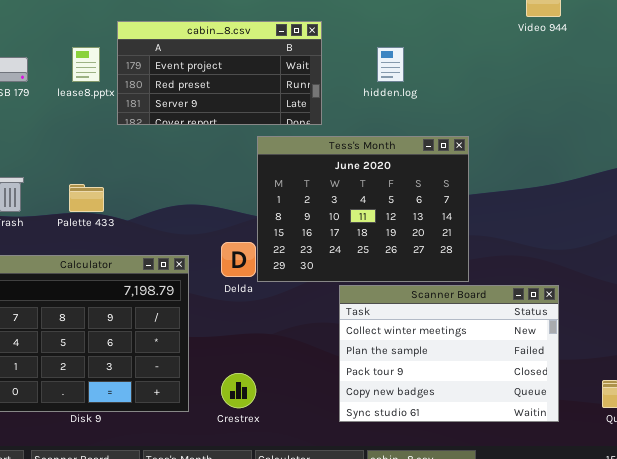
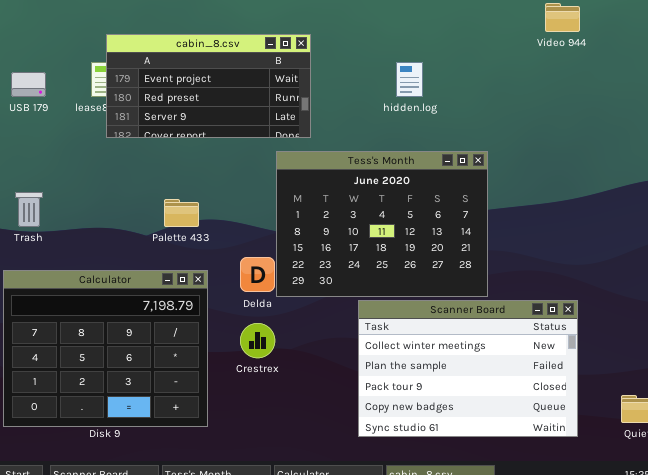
cabin_8.csv: [117,21,322,125] -> [106,34,311,138], moved
Palette 433: [69,184,104,212] -> [164,199,199,227], moved
Crestrex: [221,373,256,408] -> [240,323,275,358], moved

